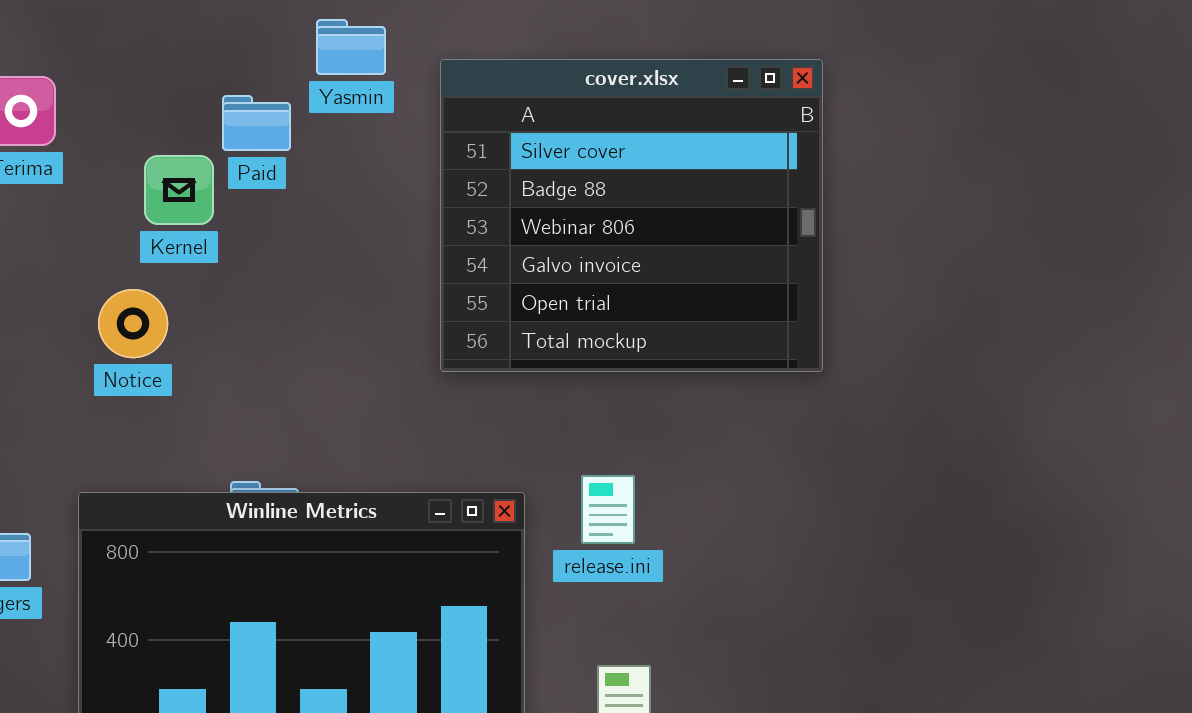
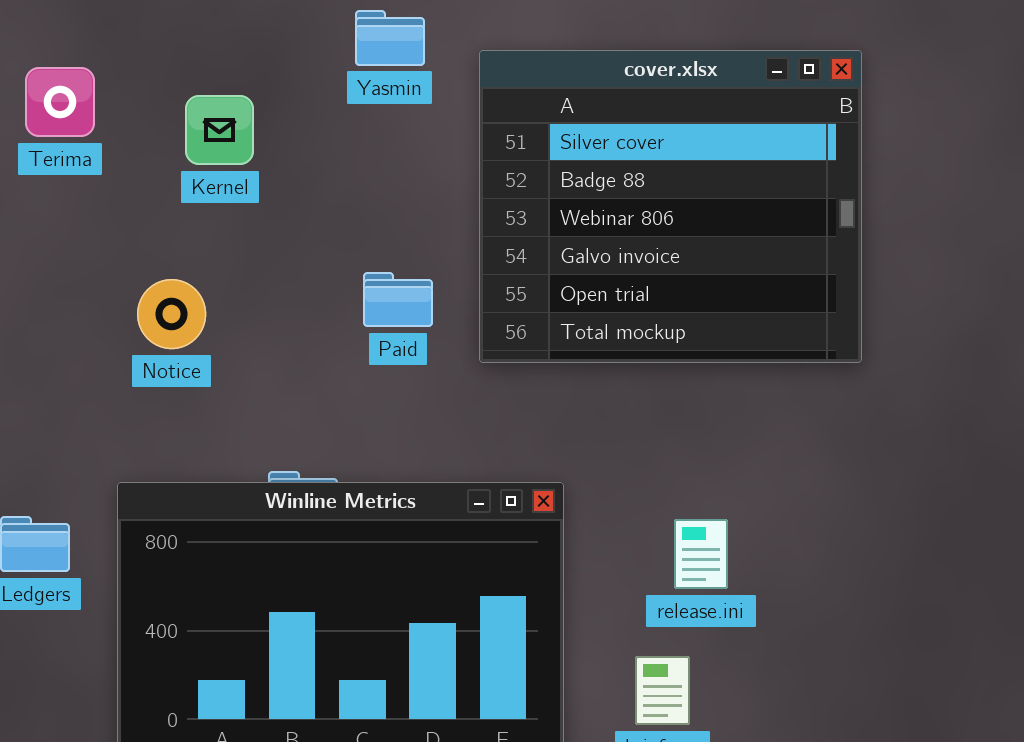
Paid: [222,95,291,151] -> [363,272,433,327], moved
Kernel: [144,155,214,225] -> [185,95,254,165], moved
release.ini: [581,475,635,544] -> [674,519,728,589], moved

